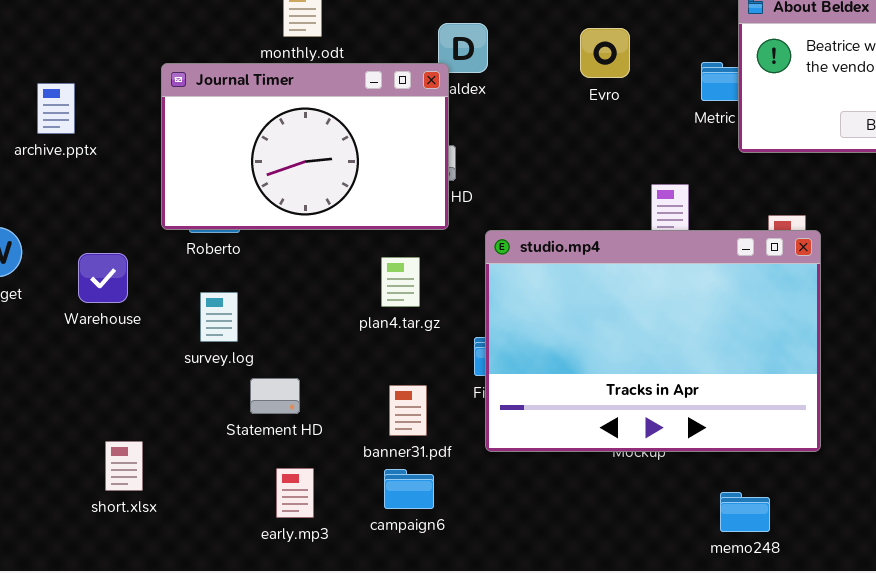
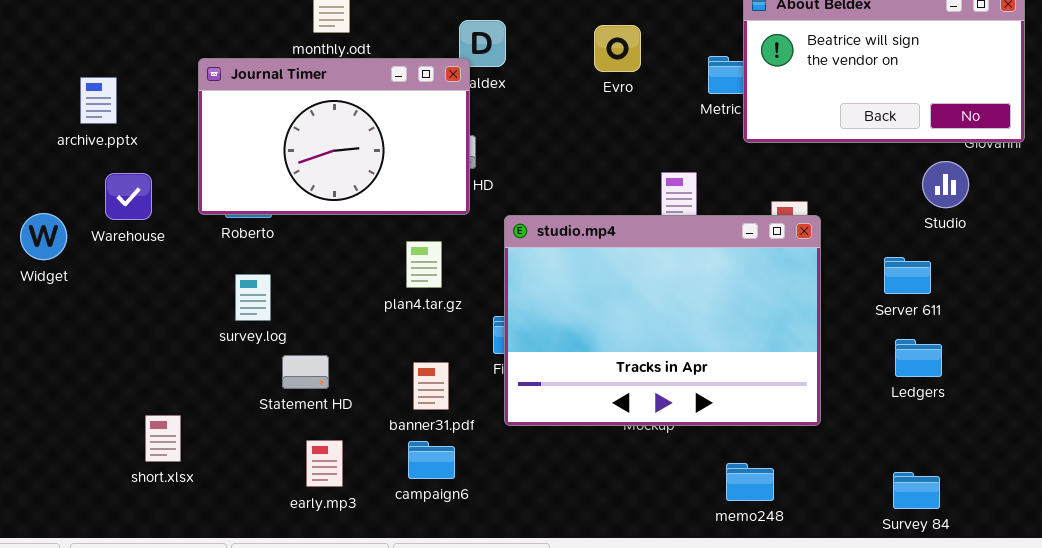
Warehouse: [78,253,128,303] -> [105,173,152,220], moved

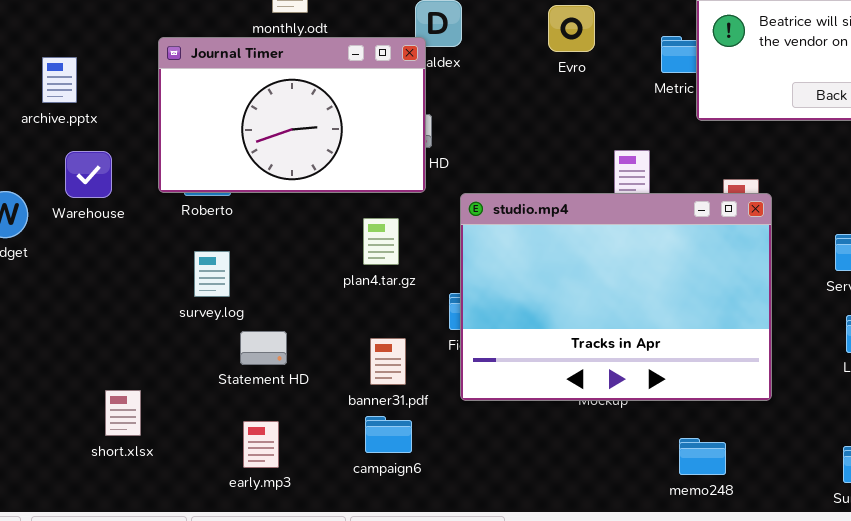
early.mp3: [306,440,343,487] -> [243,421,279,468], moved

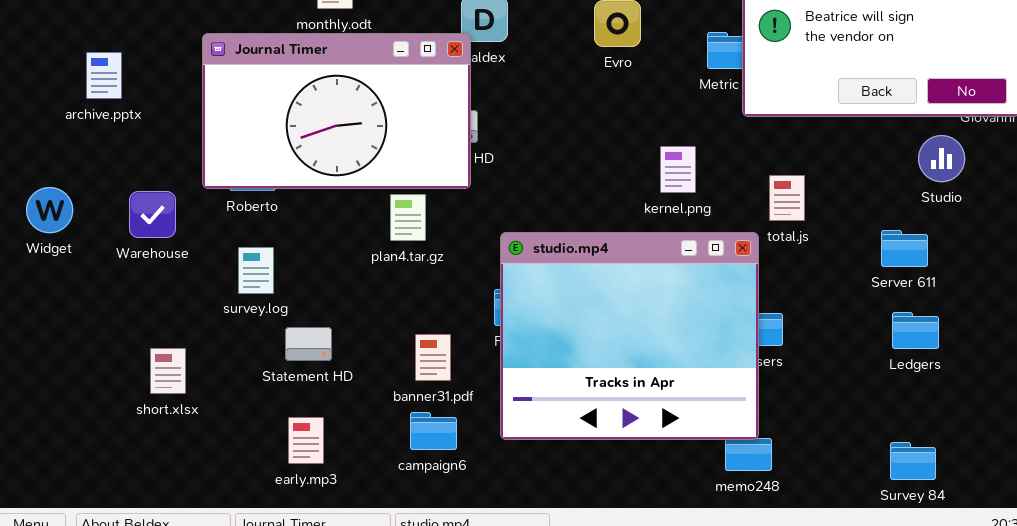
Warehouse: [65,151,112,198] -> [129,191,176,238], moved
studio.mp4: [460,193,772,401] -> [500,232,759,440], moved, resized
plan4.tar.gz: [363,218,399,265] -> [390,194,426,241], moved
short.xlsx: [105,390,141,436] -> [150,348,186,394], moved

